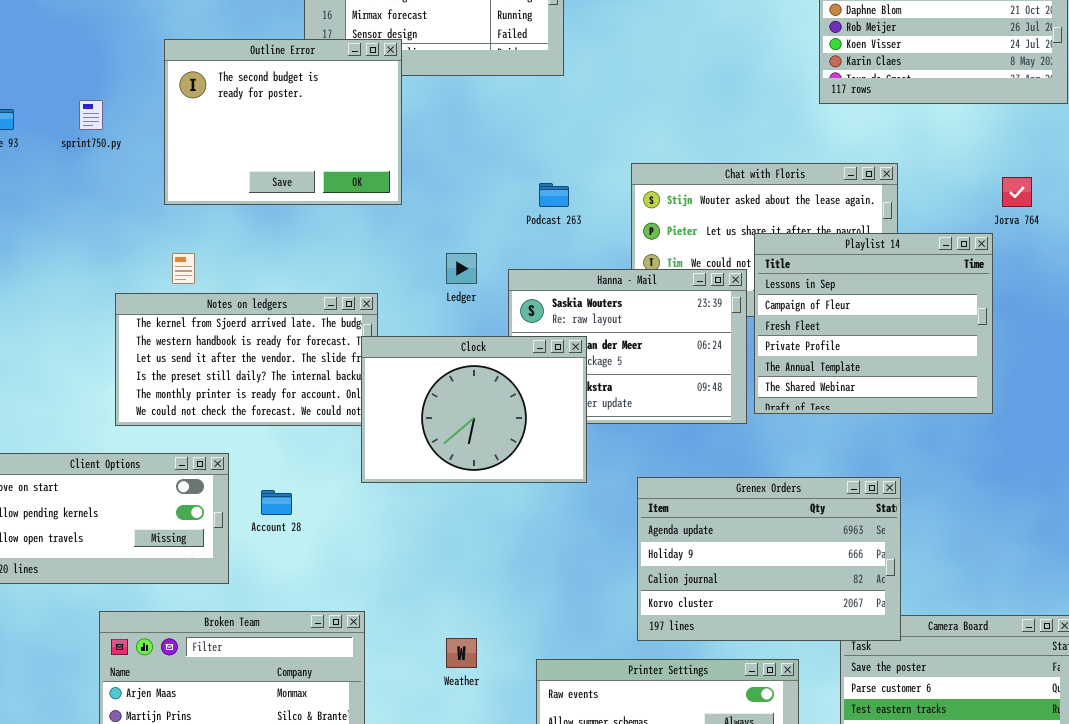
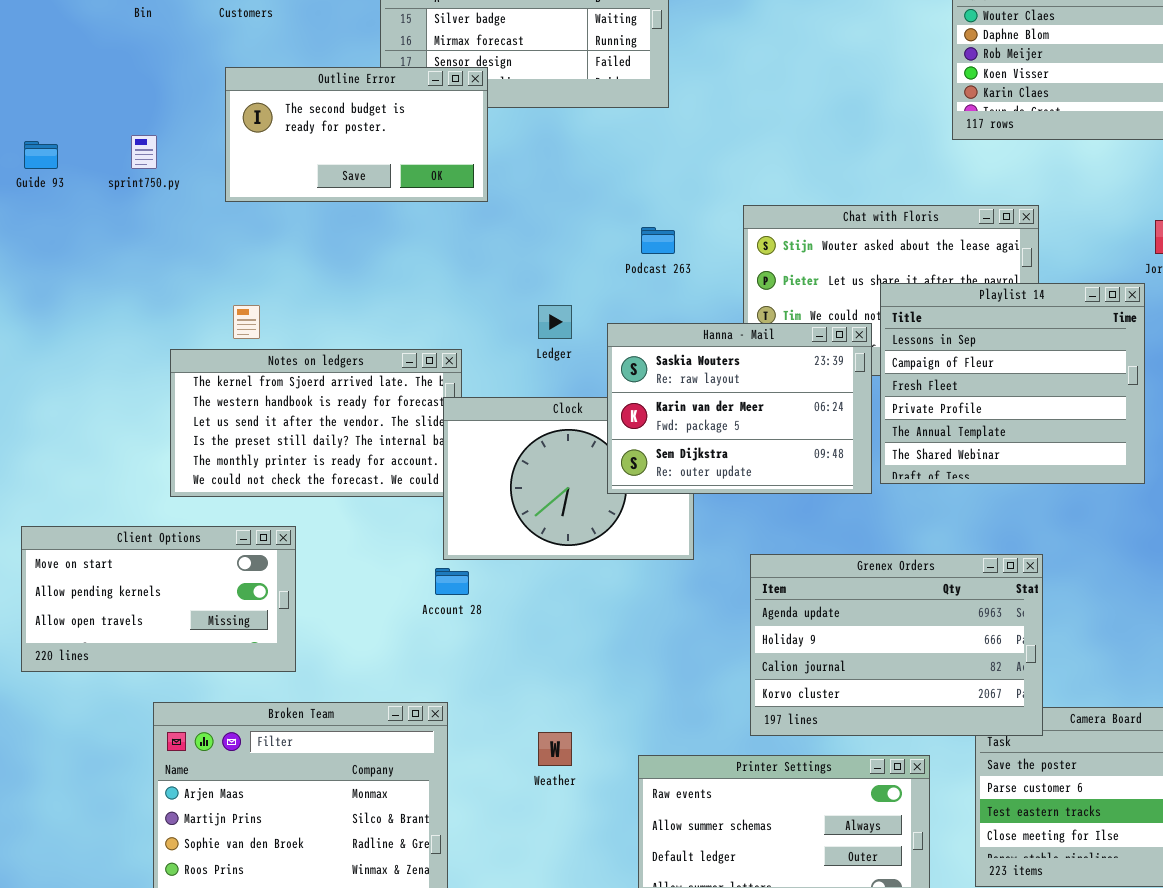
Outline Error: [164,39,402,205] -> [225,67,488,202], resized
Hanna - Mail: [508,269,747,424] -> [607,323,872,494], raised
Account 28: [261,490,292,515] -> [435,568,469,595], moved

